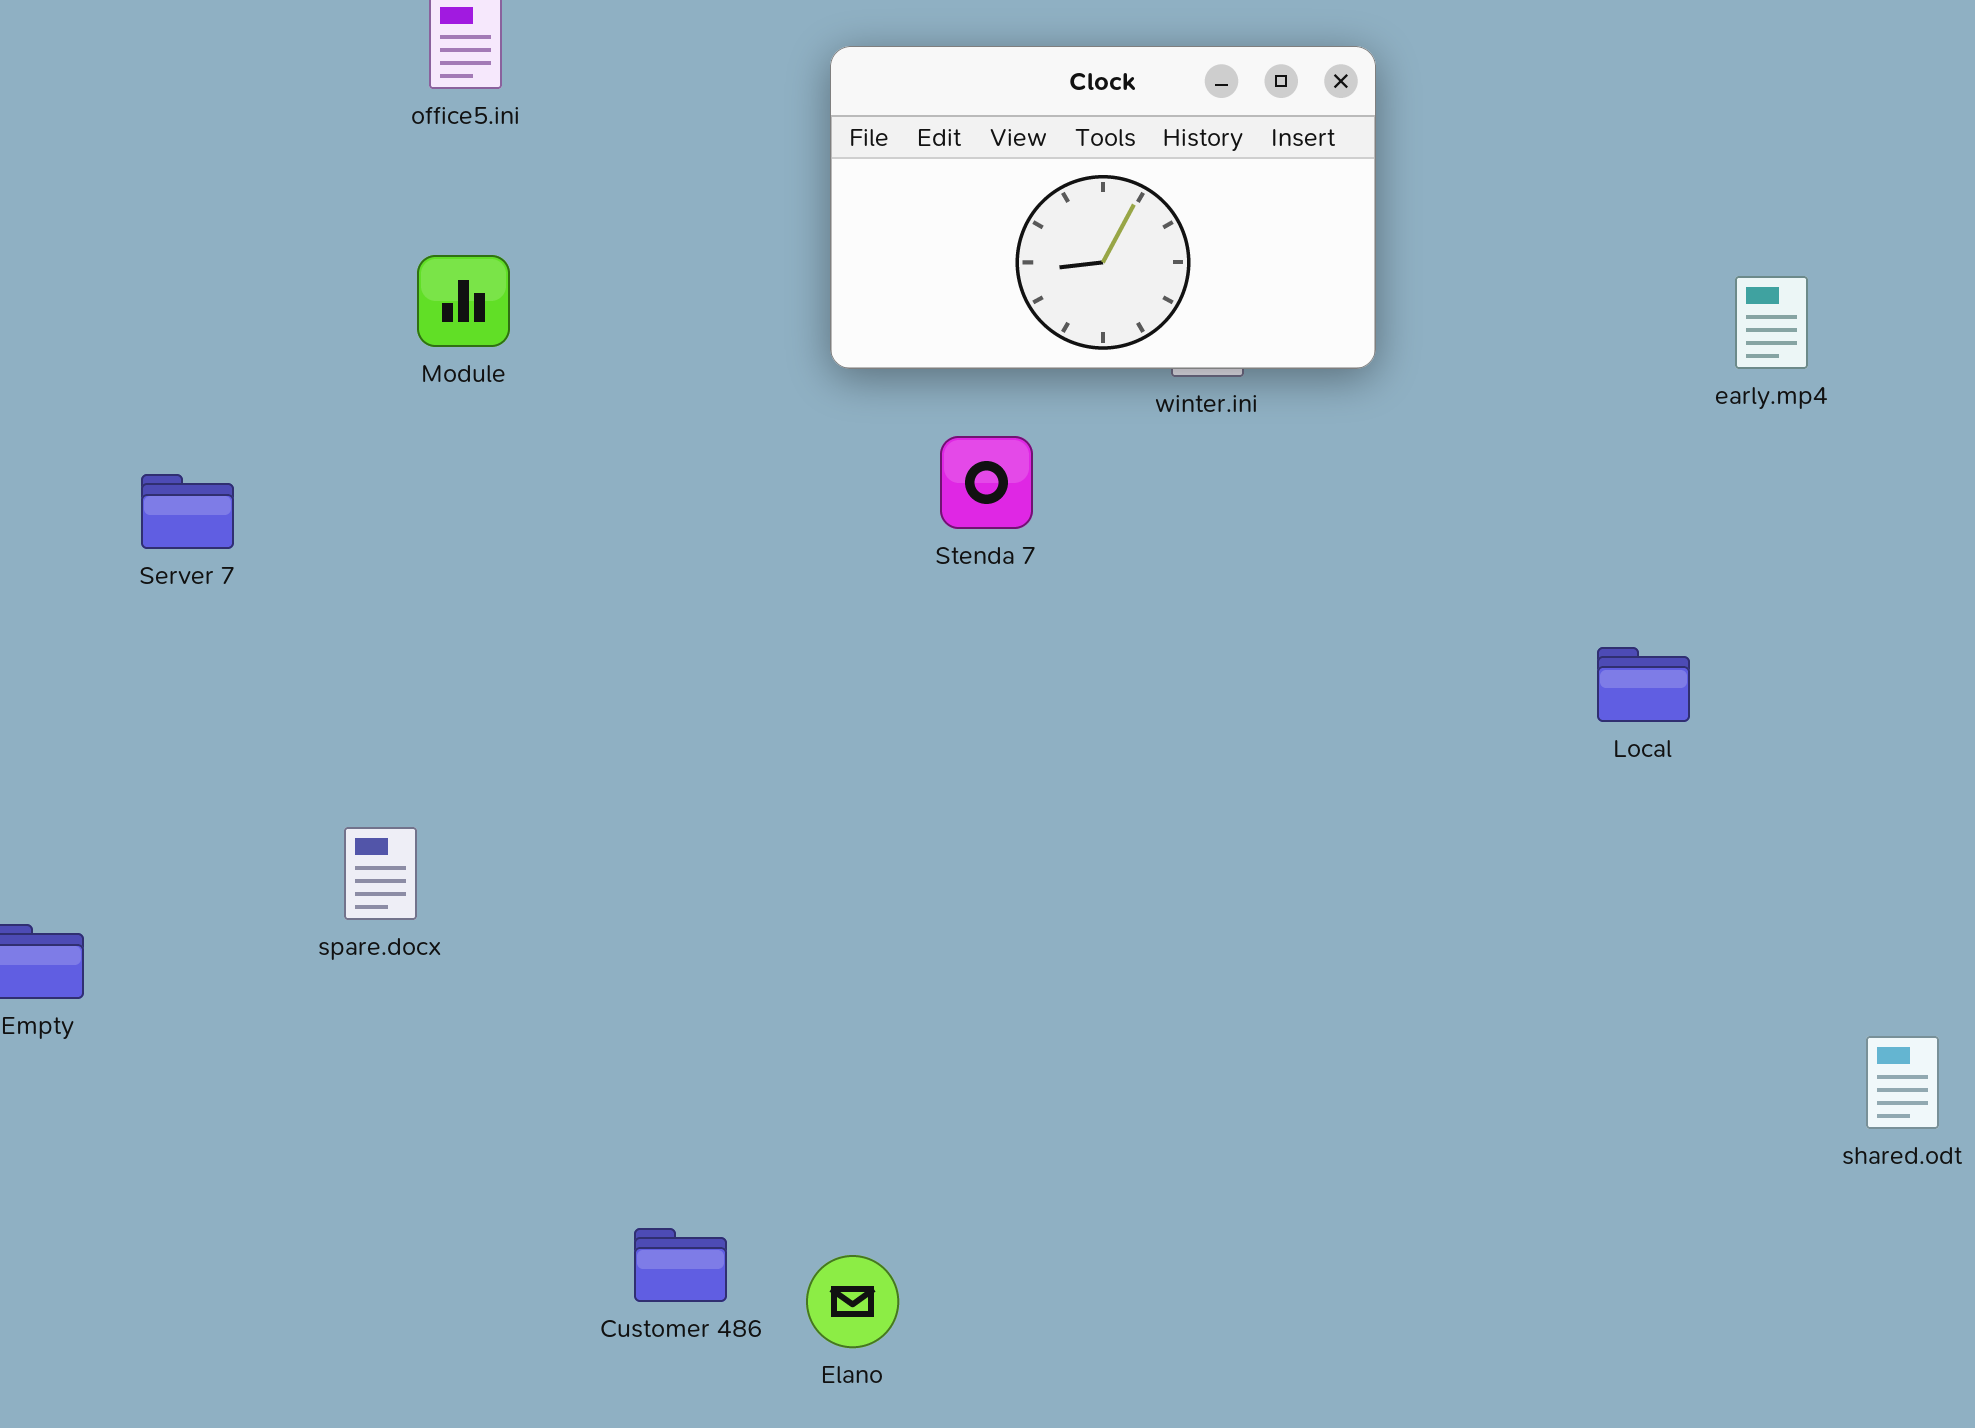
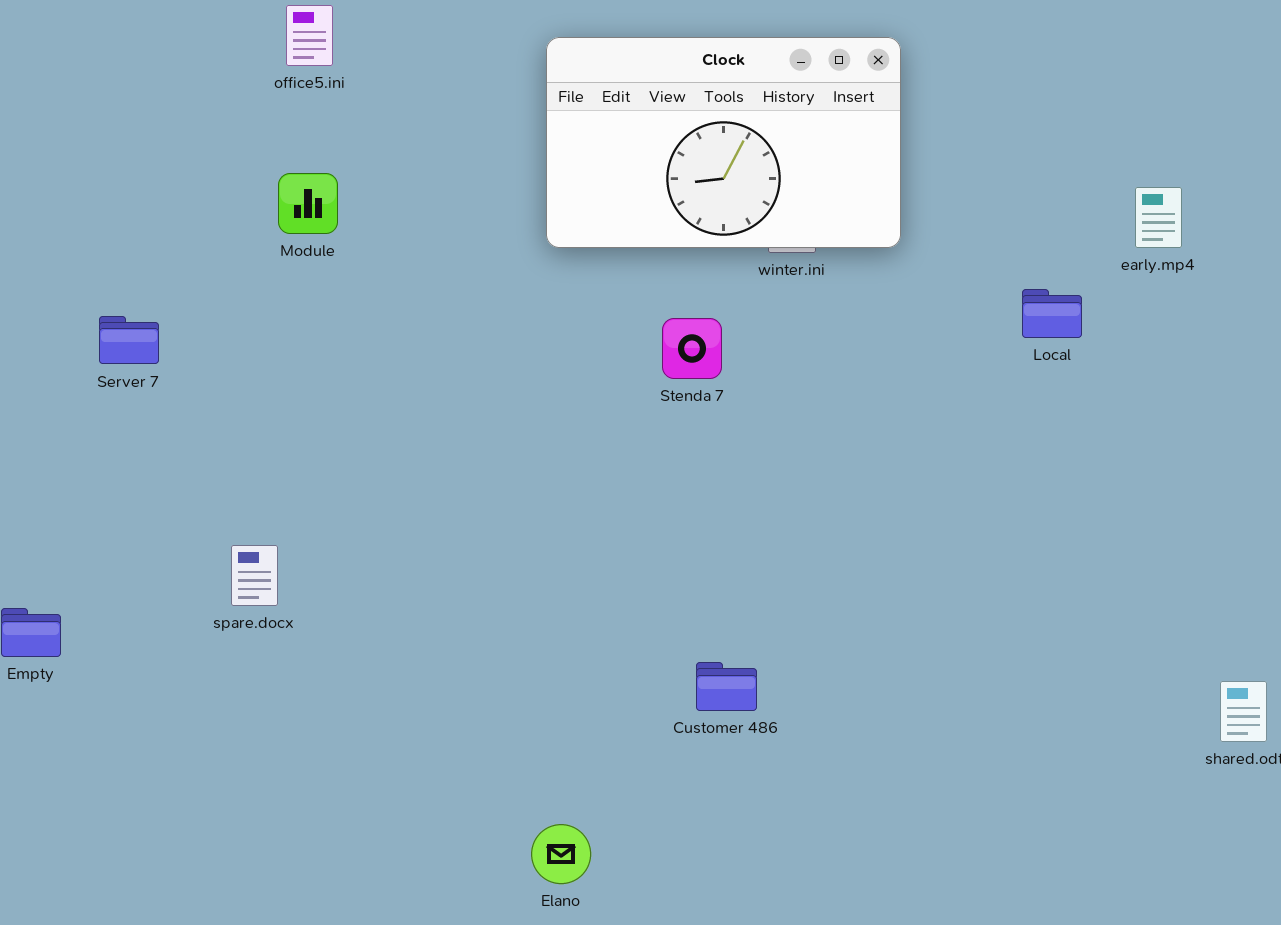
Stenda 7: [940,436,1033,529] -> [662,318,722,379], moved
Local: [1597,647,1690,722] -> [1022,289,1082,338], moved
Customer 486: [634,1228,727,1302] -> [696,662,757,711], moved

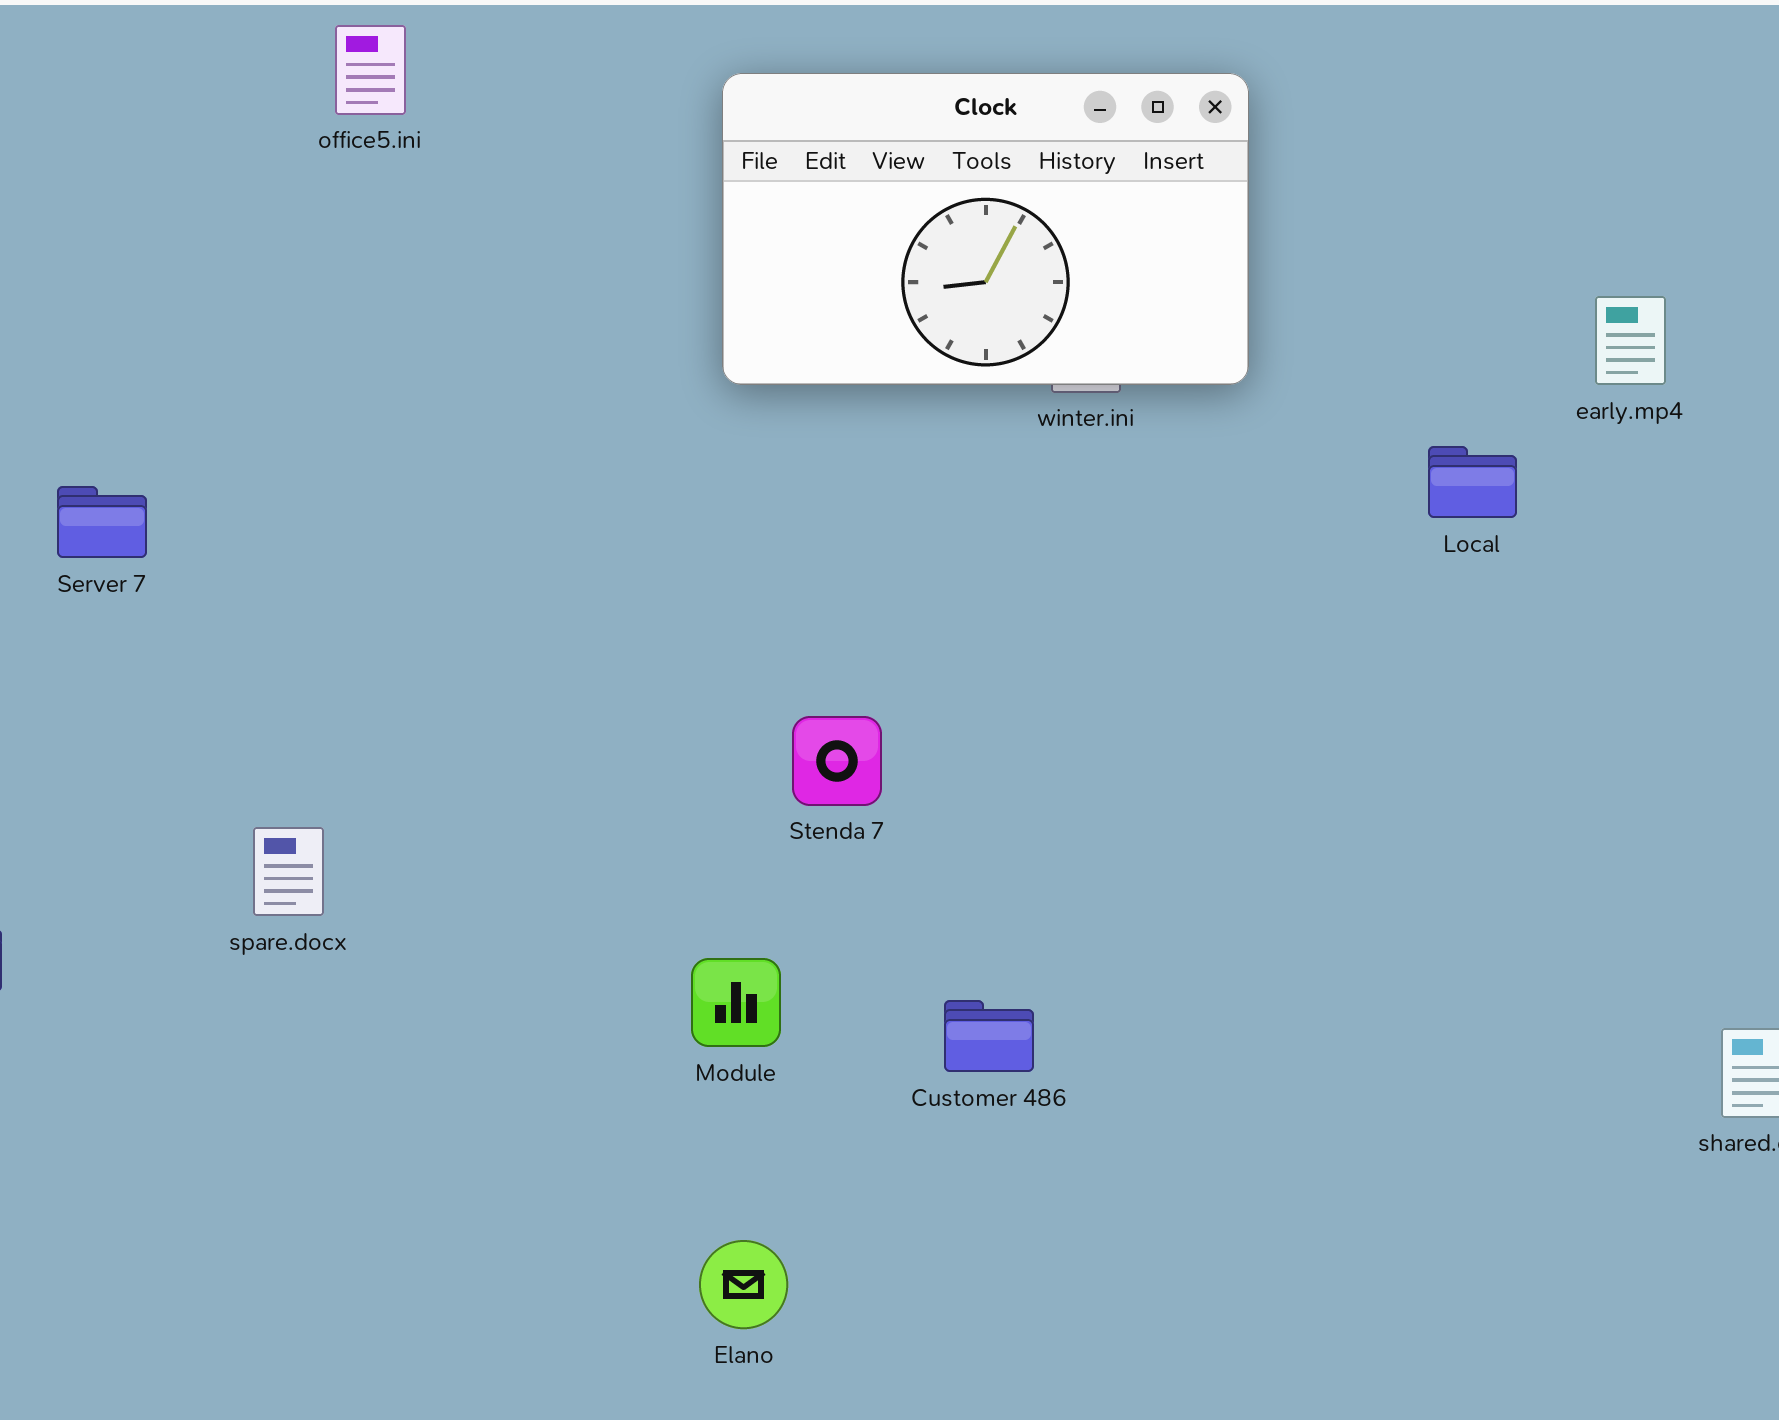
Module: [278,173,338,234] -> [691,958,781,1047], moved
Stenda 7: [662,318,722,379] -> [792,716,882,806], moved

